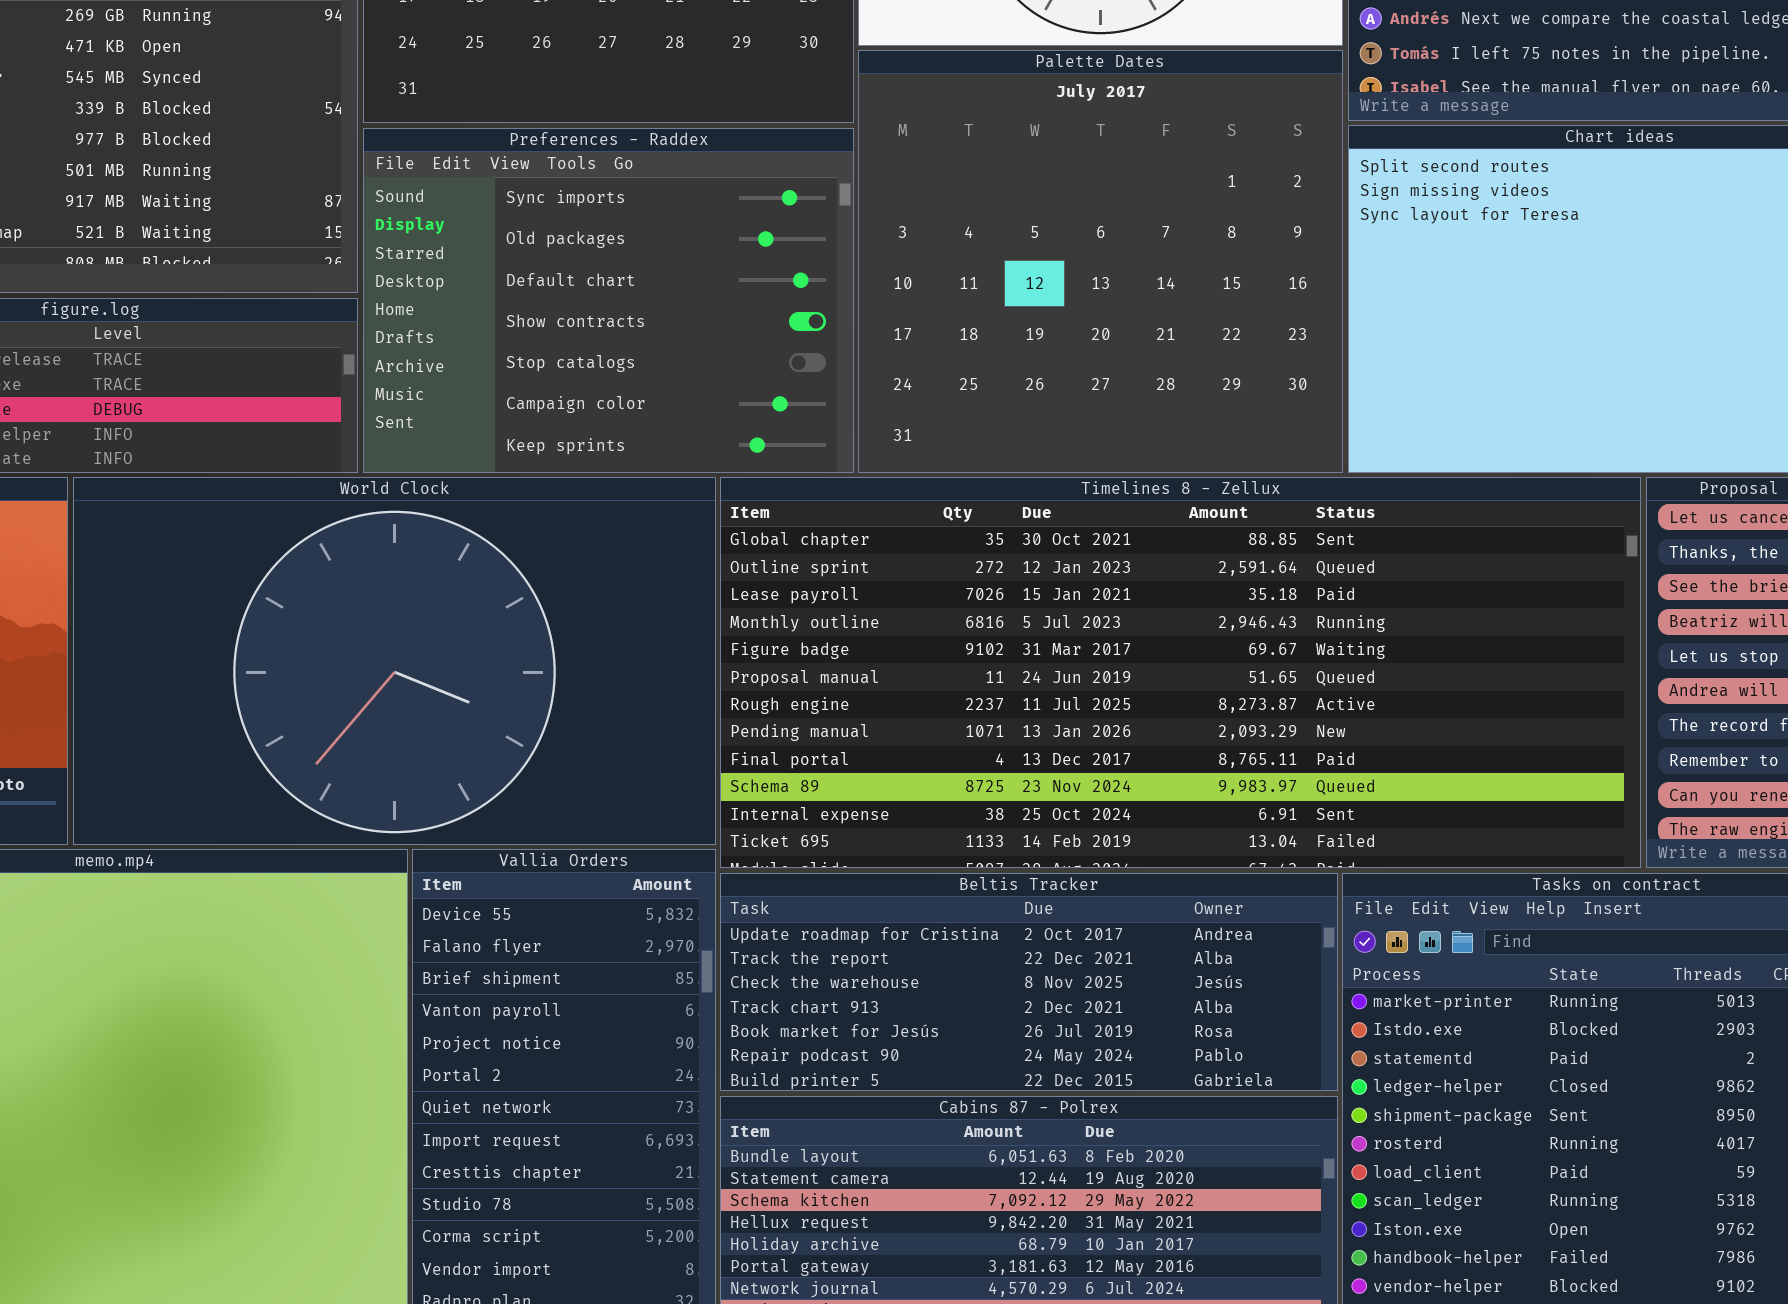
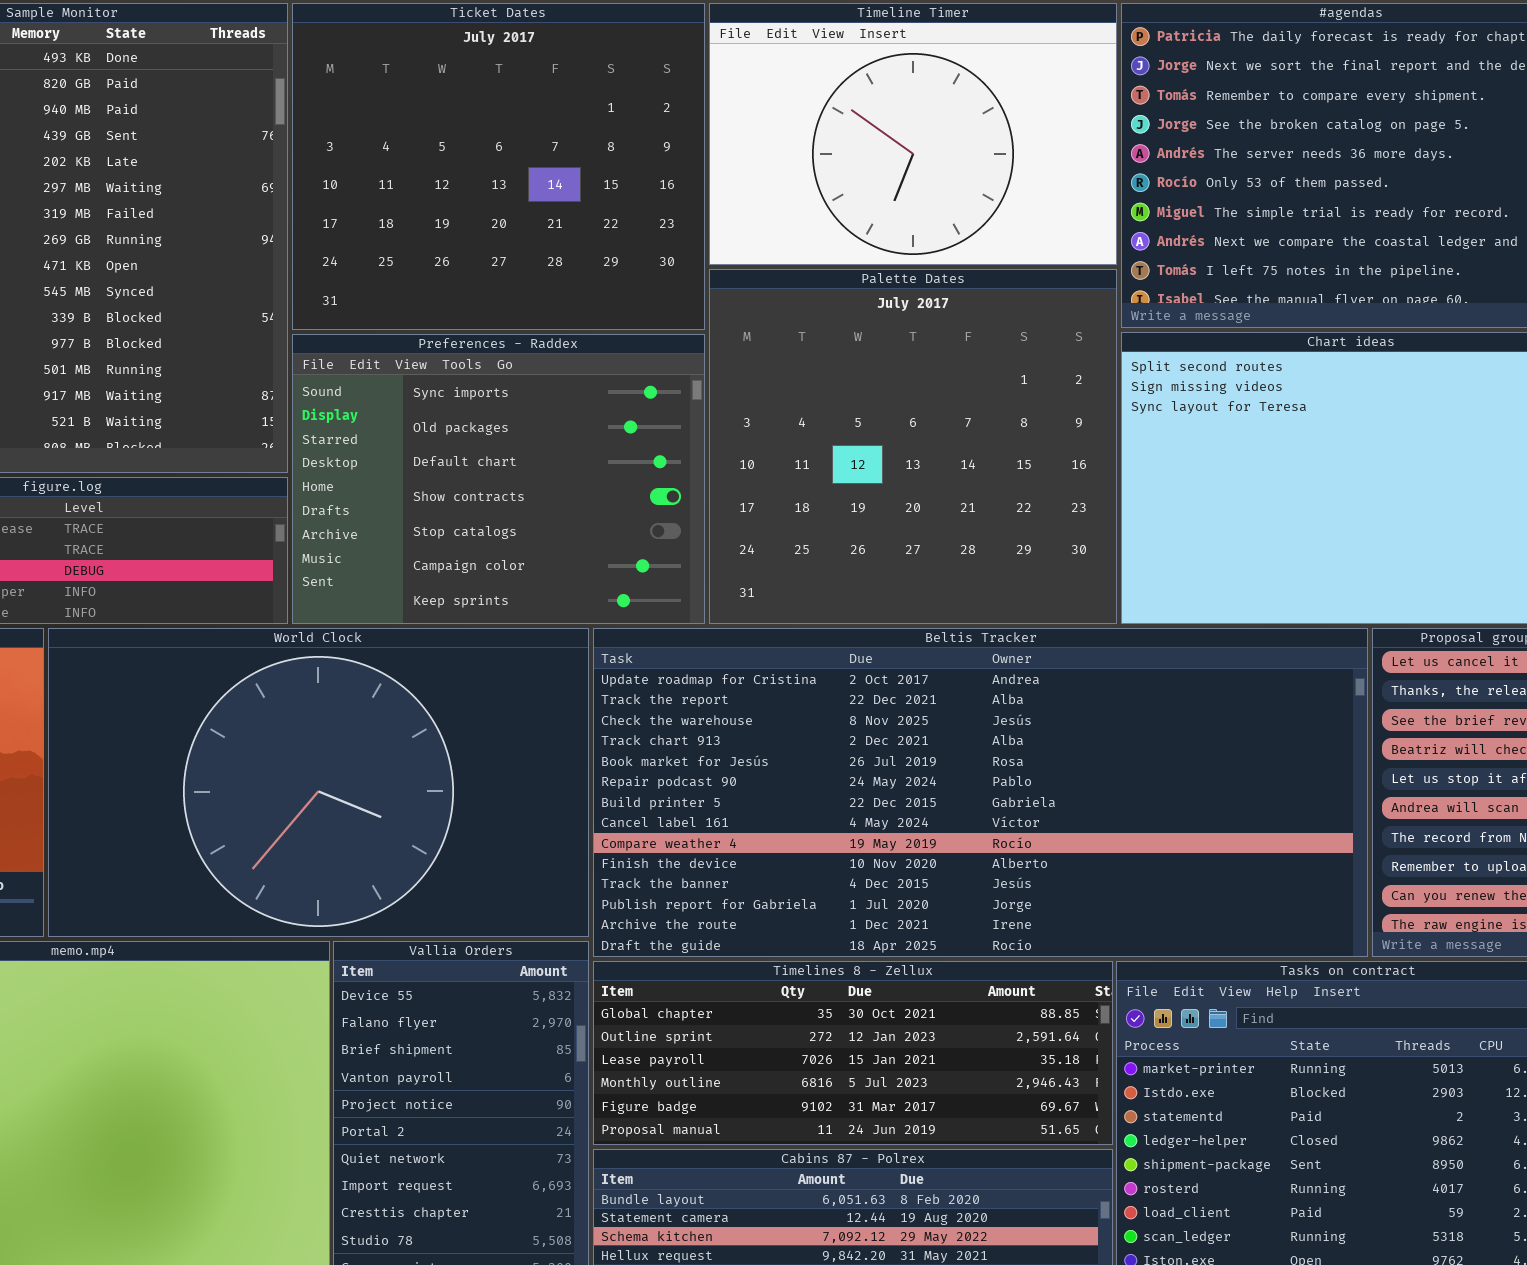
Timelines 8 - Zellux: [720,477,1641,868] -> [593,961,1113,1145], moved, resized
Beltis Tracker: [720,873,1338,1091] -> [593,628,1368,957], moved, resized

